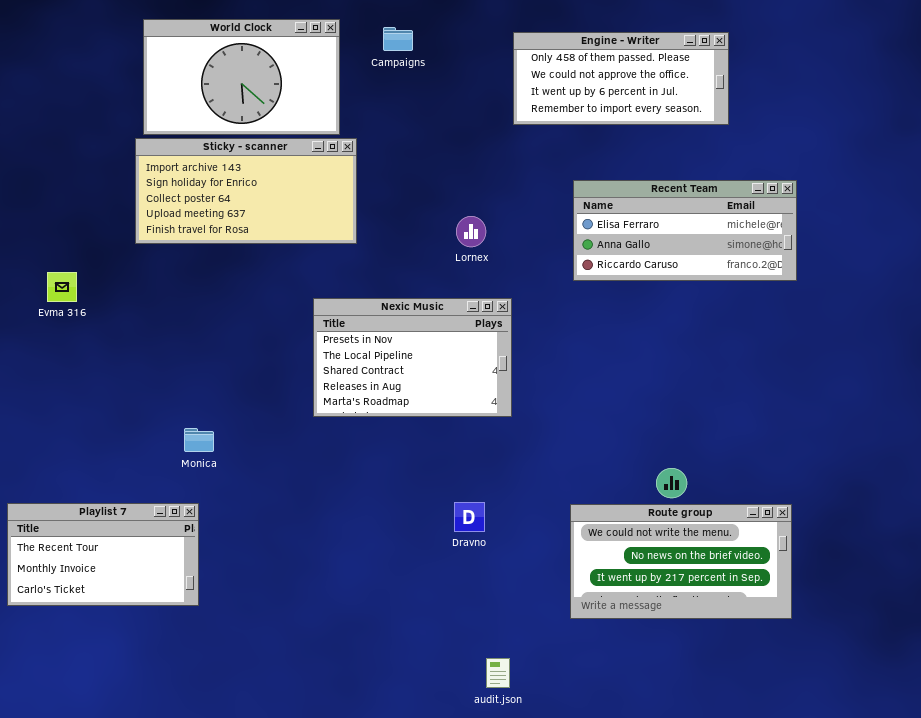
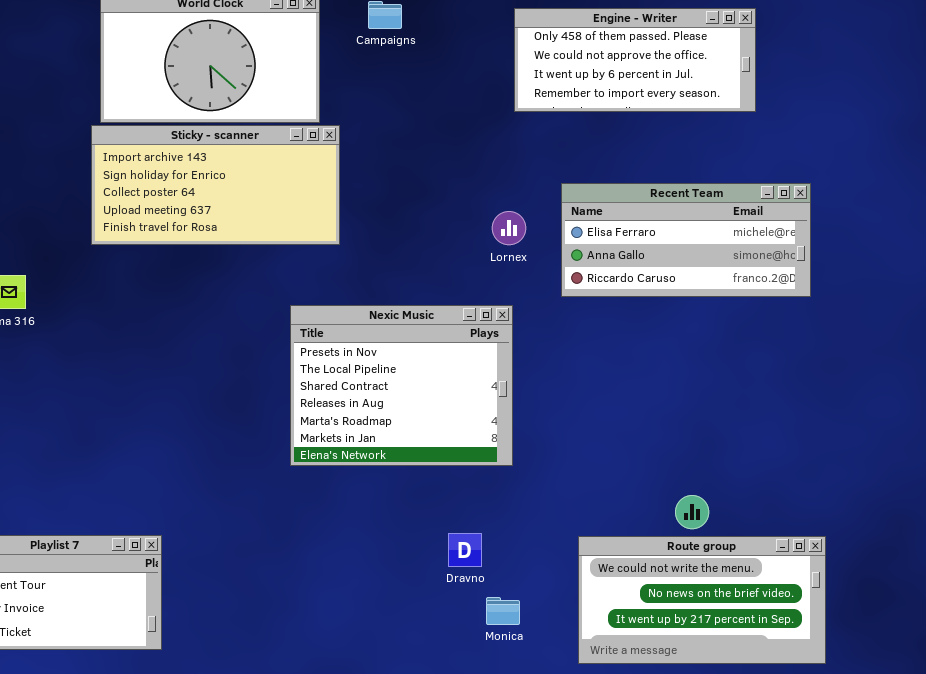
Recent Team: [573,180,797,281] -> [561,183,811,297], moved
Lornex: [456,216,486,247] -> [492,211,526,245], moved
Nexic Music: [313,298,512,417] -> [290,305,513,466], resized
Monica: [184,428,214,452] -> [486,597,520,625], moved

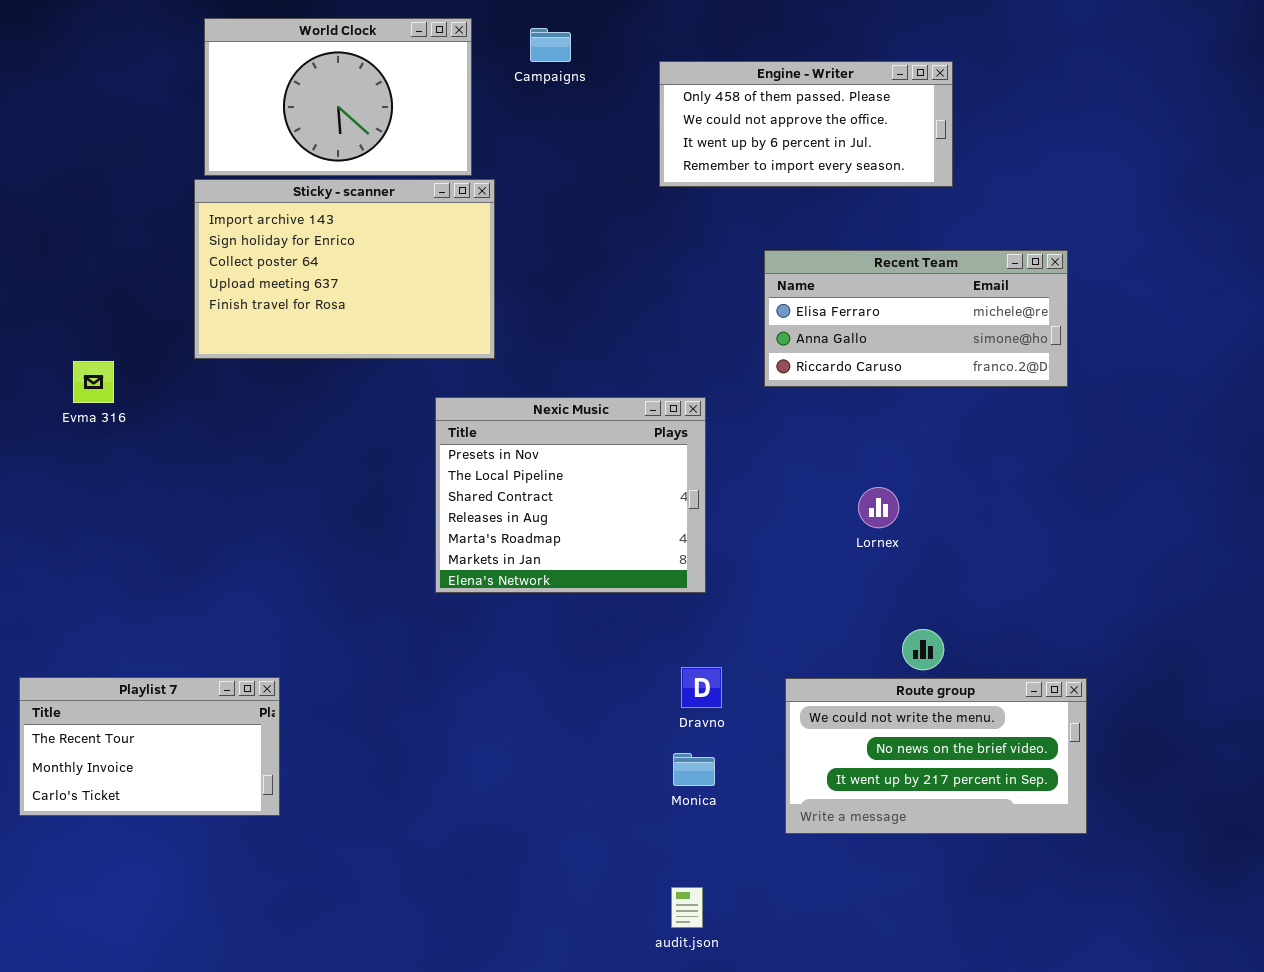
Engine - Writer: [514,8,756,112] -> [659,61,953,187], moved
Sticky - scanner: [91,125,340,245] -> [194,179,495,359], resized
Lornex: [492,211,526,245] -> [858,487,899,528], moved
Dravno: [448,533,482,567] -> [681,667,722,708], moved

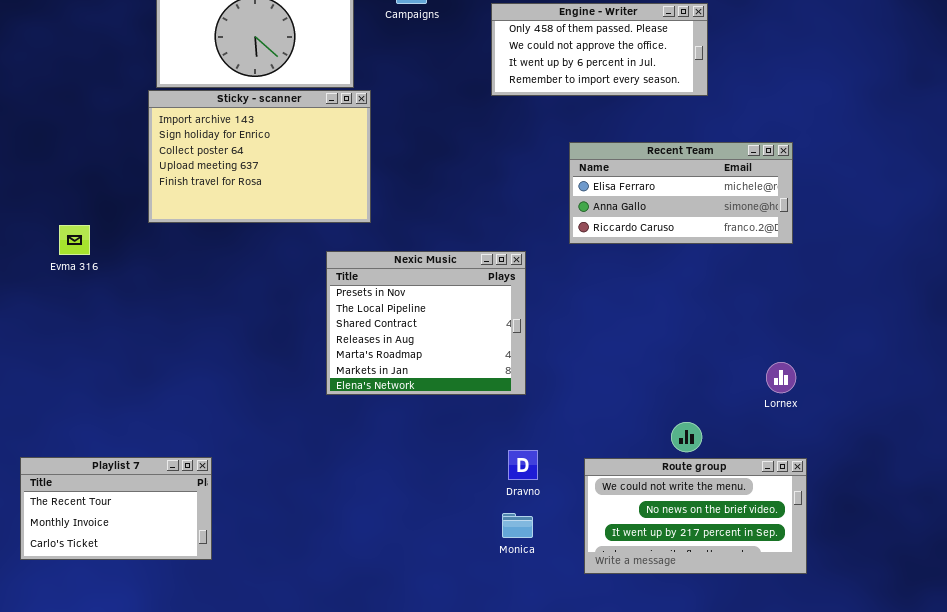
Lornex: [858,487,899,528] -> [766,362,796,393], moved

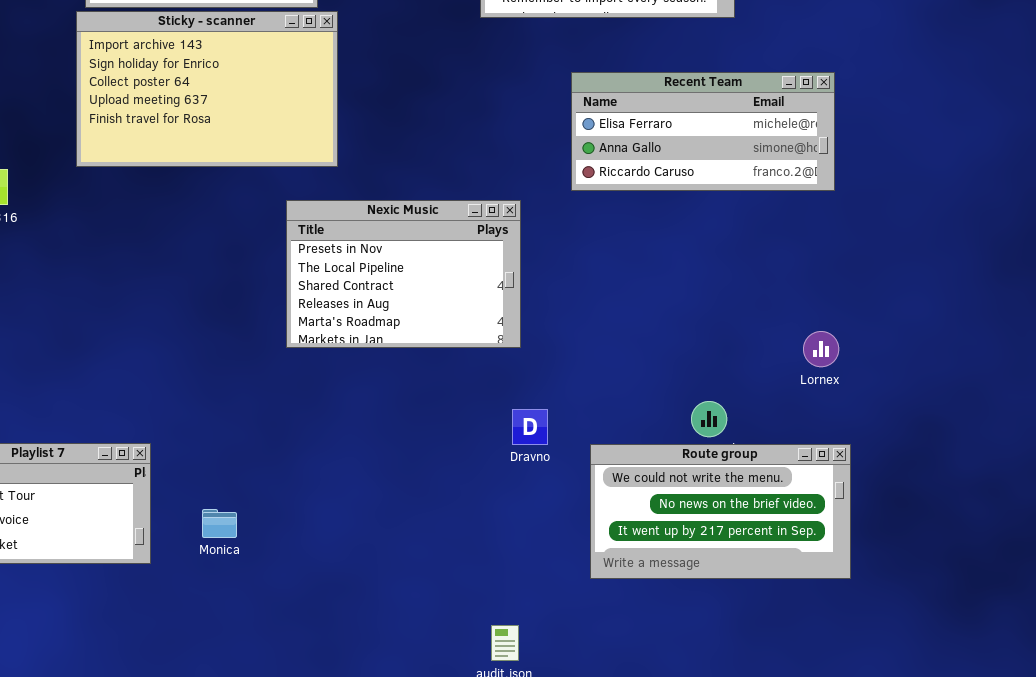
Nexic Music: [326,251,526,395] -> [286,200,521,348], resized
Dravno: [508,450,538,480] -> [512,409,548,445], moved
Monica: [502,513,533,538] -> [202,509,237,538], moved

